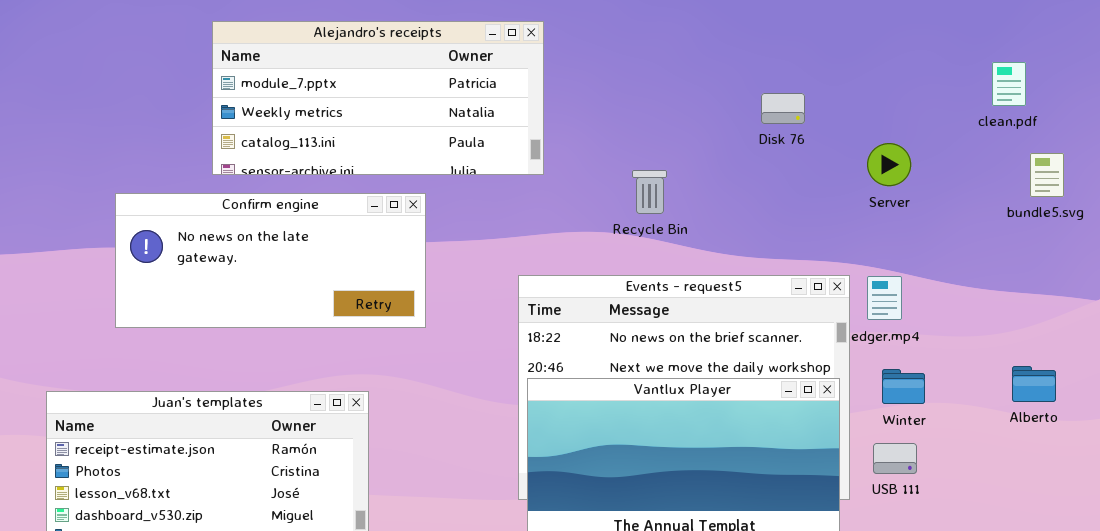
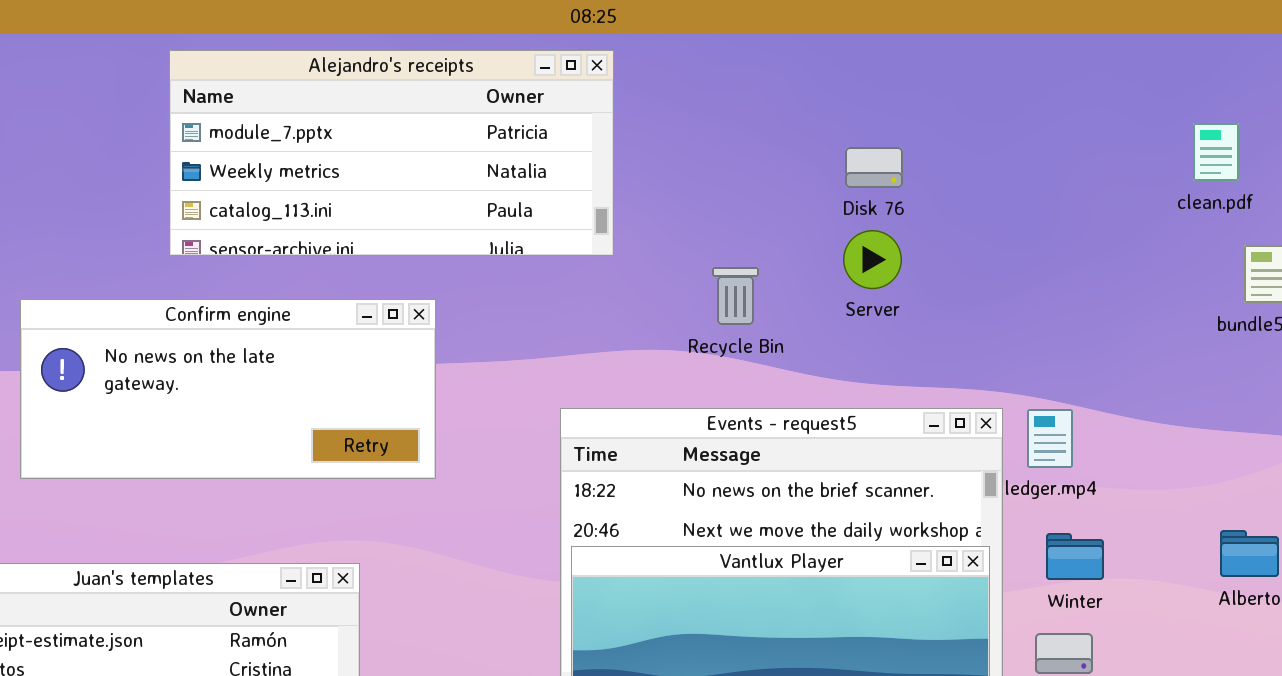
Alejandro's receipts: [212,21,544,175] -> [169,50,614,256], moved
Disk 76: [761,93,805,124] -> [845,147,903,188], moved
Server: [867,143,911,186] -> [843,230,902,289], moved

